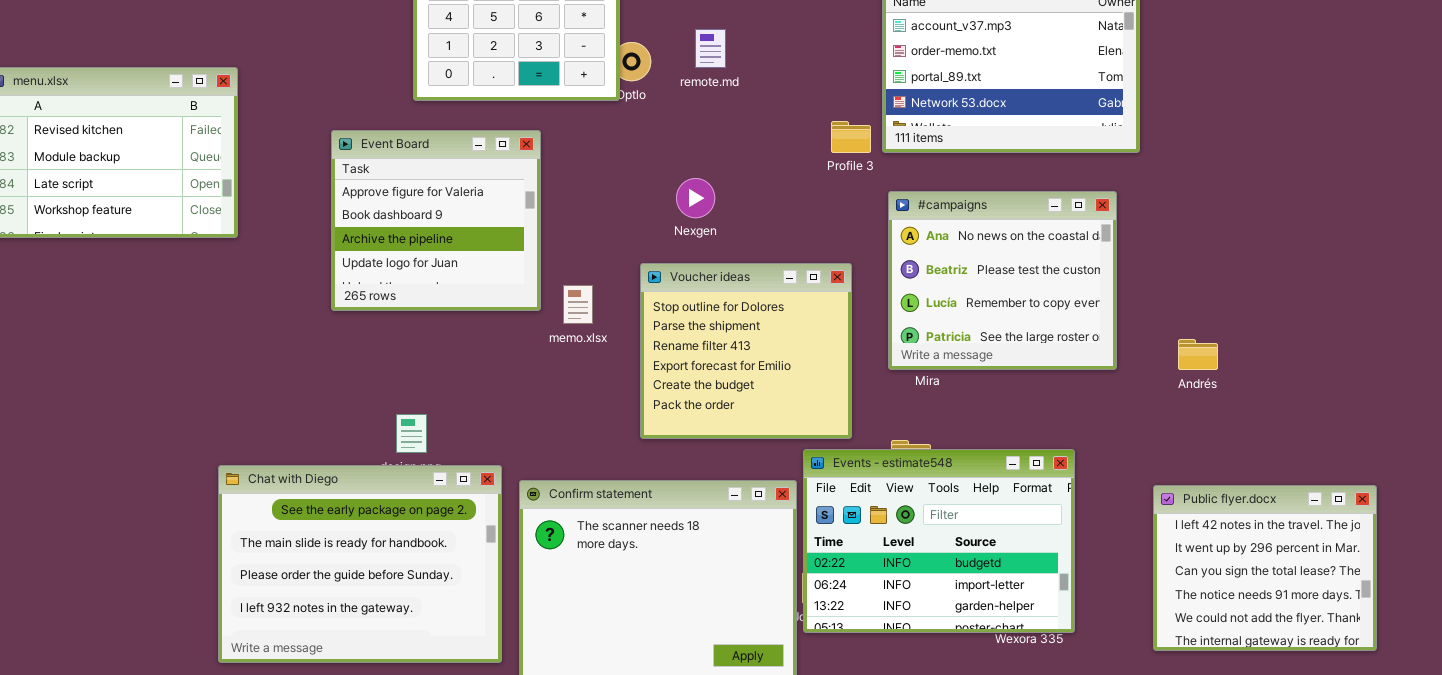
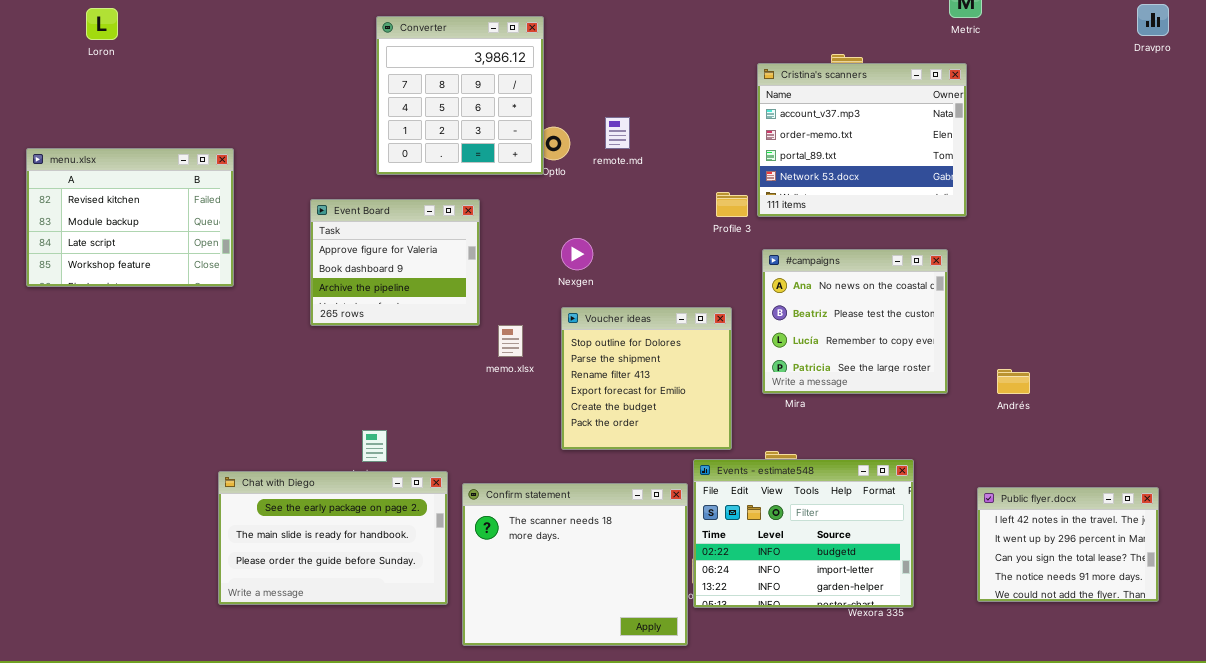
Event Board: [331,130,541,311] -> [310,199,480,326], resized
Nexgen: [676,178,715,218] -> [561,238,593,270], moved
Chat with Diego: [218,465,502,663] -> [218,471,448,605], resized
Public flyer.docx: [1153,485,1377,651] -> [977,487,1159,602], resized

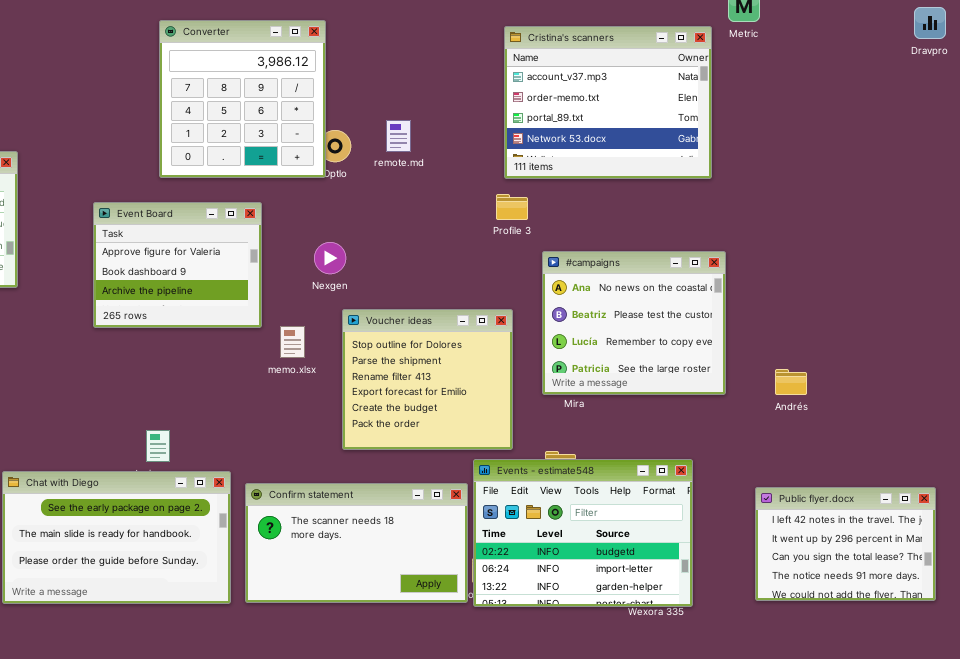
Cristina's scanners: [757,63,967,217] -> [504,26,712,179], moved
Nexgen: [561,238,593,270] -> [314,242,346,274], moved
Confirm statement: [462,483,688,646] -> [245,483,468,603], resized

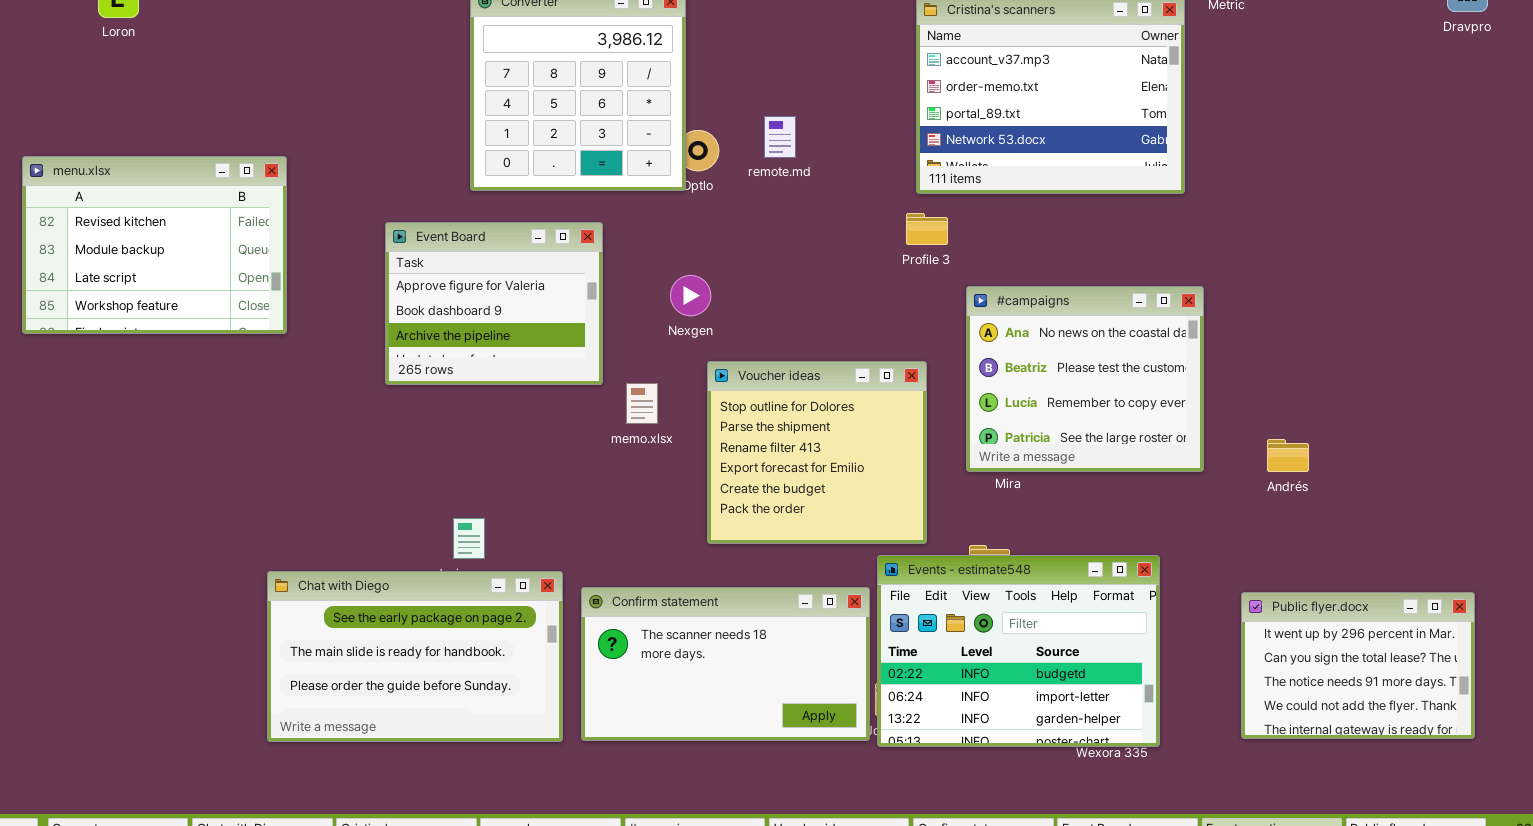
Public flyer.docx: [755,487,936,601] -> [1241,592,1475,739], scrolled down 1 row

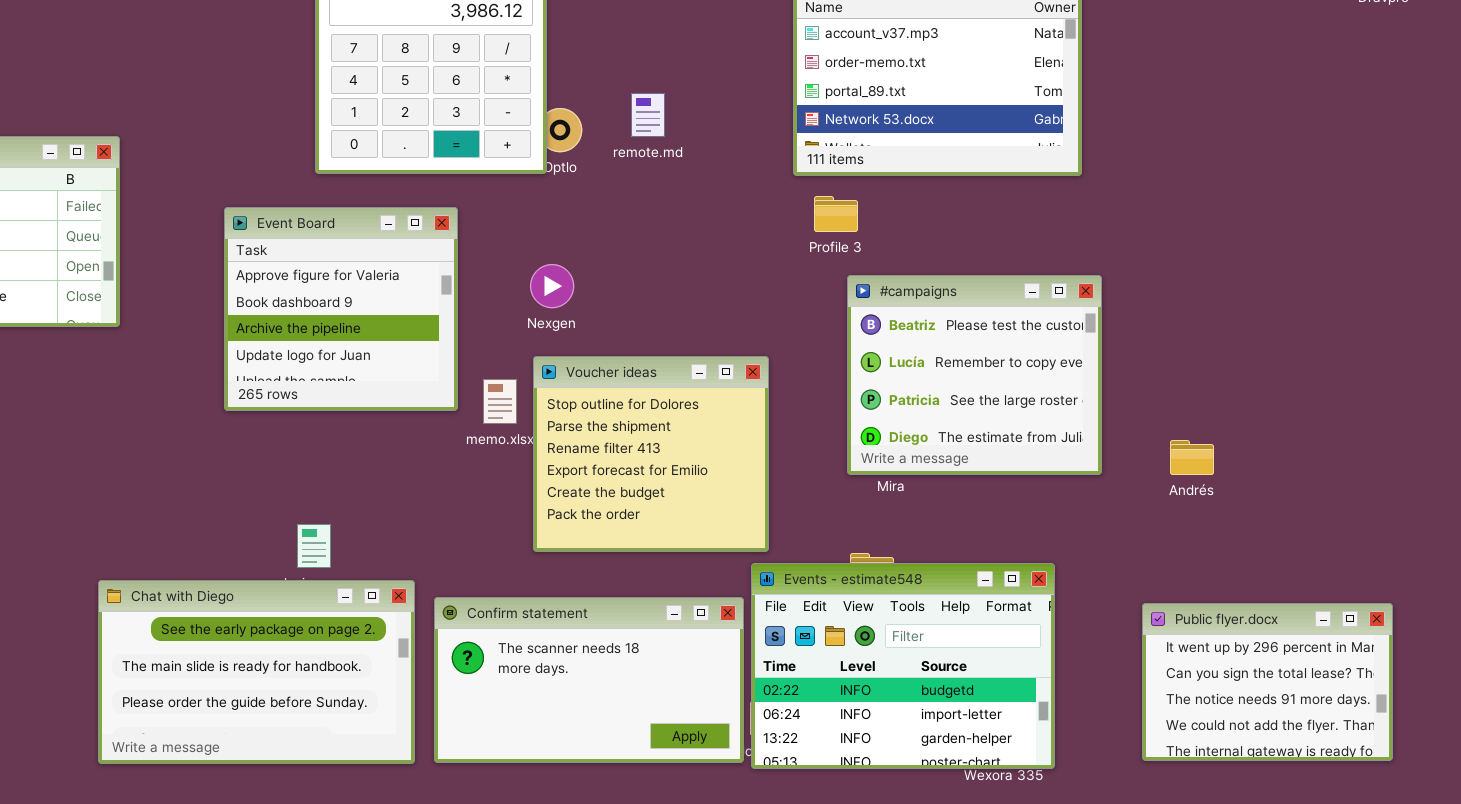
Profile 3: [906,213,948,245] -> [814,196,858,232], moved
Event Board: [385,222,603,385] -> [224,207,458,411], resized
#campaigns: [966,286,1204,472] -> [847,275,1102,475], scrolled down 1 row
Voucher ideas: [707,361,927,544] -> [533,356,769,552], moved

